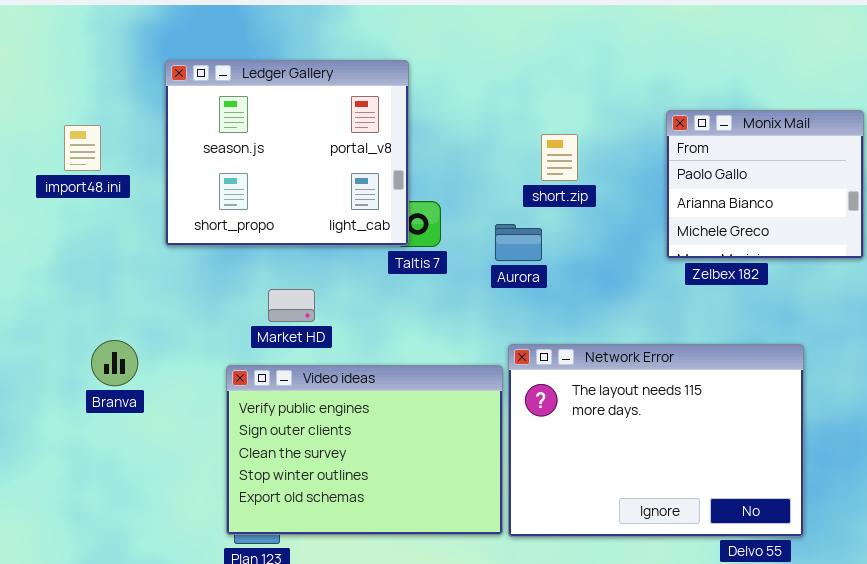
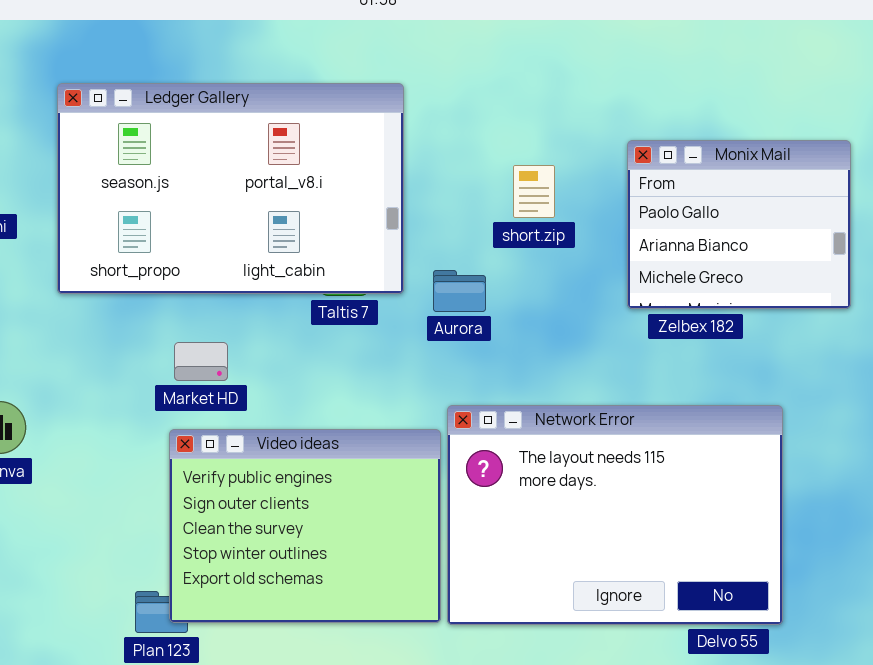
Ledger Gallery: [165,60,409,246] -> [57,83,404,294], resized
short.zip: [541,134,578,181] -> [513,165,555,218], moved
Video ideas: [226,365,503,535] -> [169,429,441,623], resized

